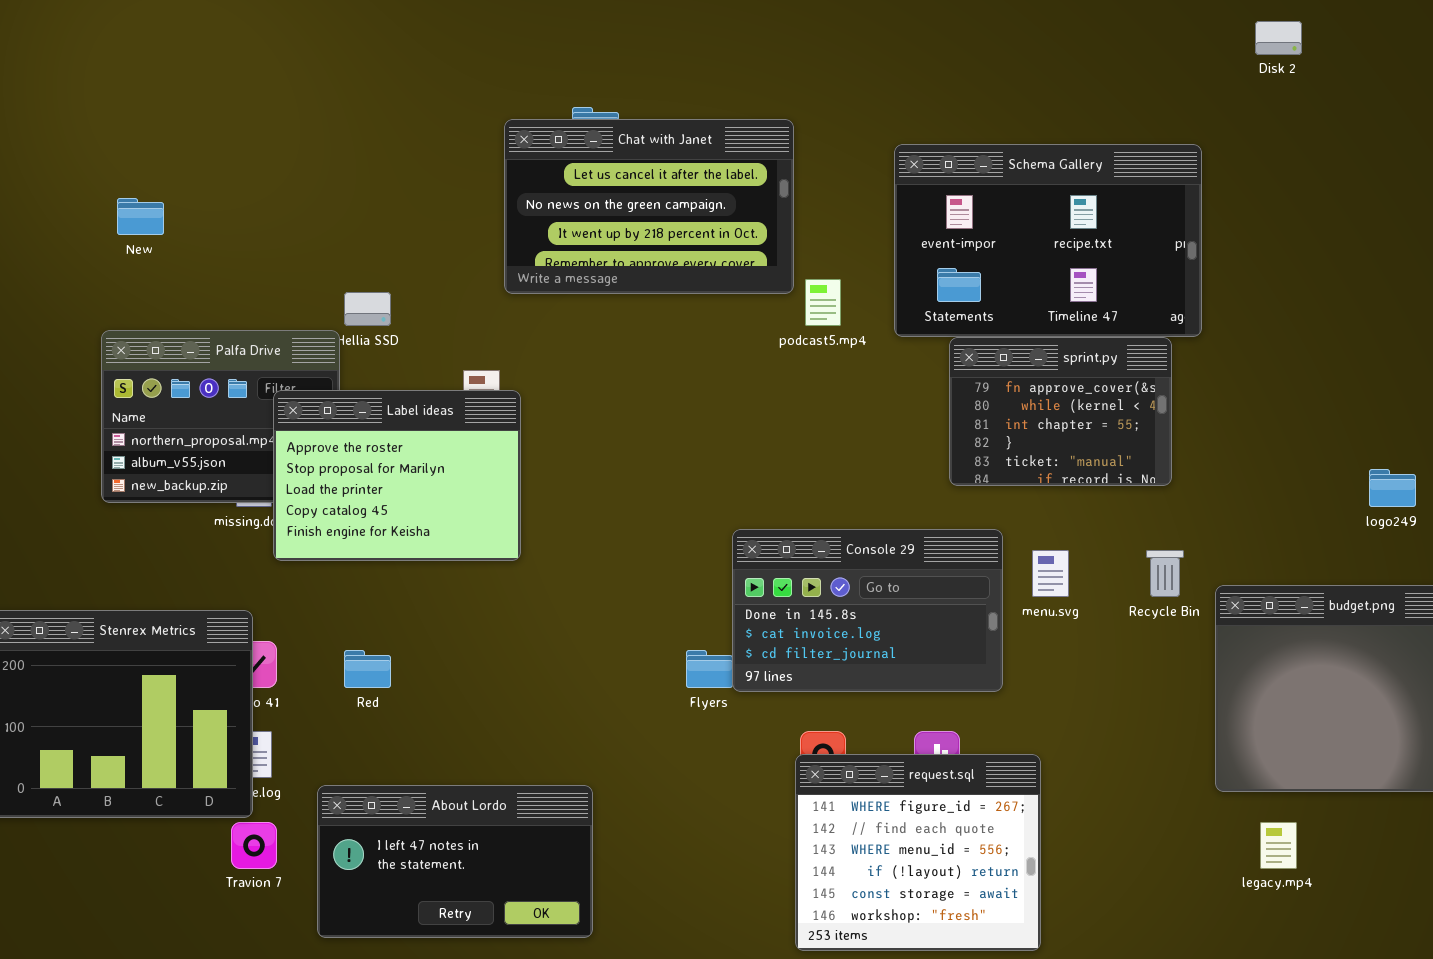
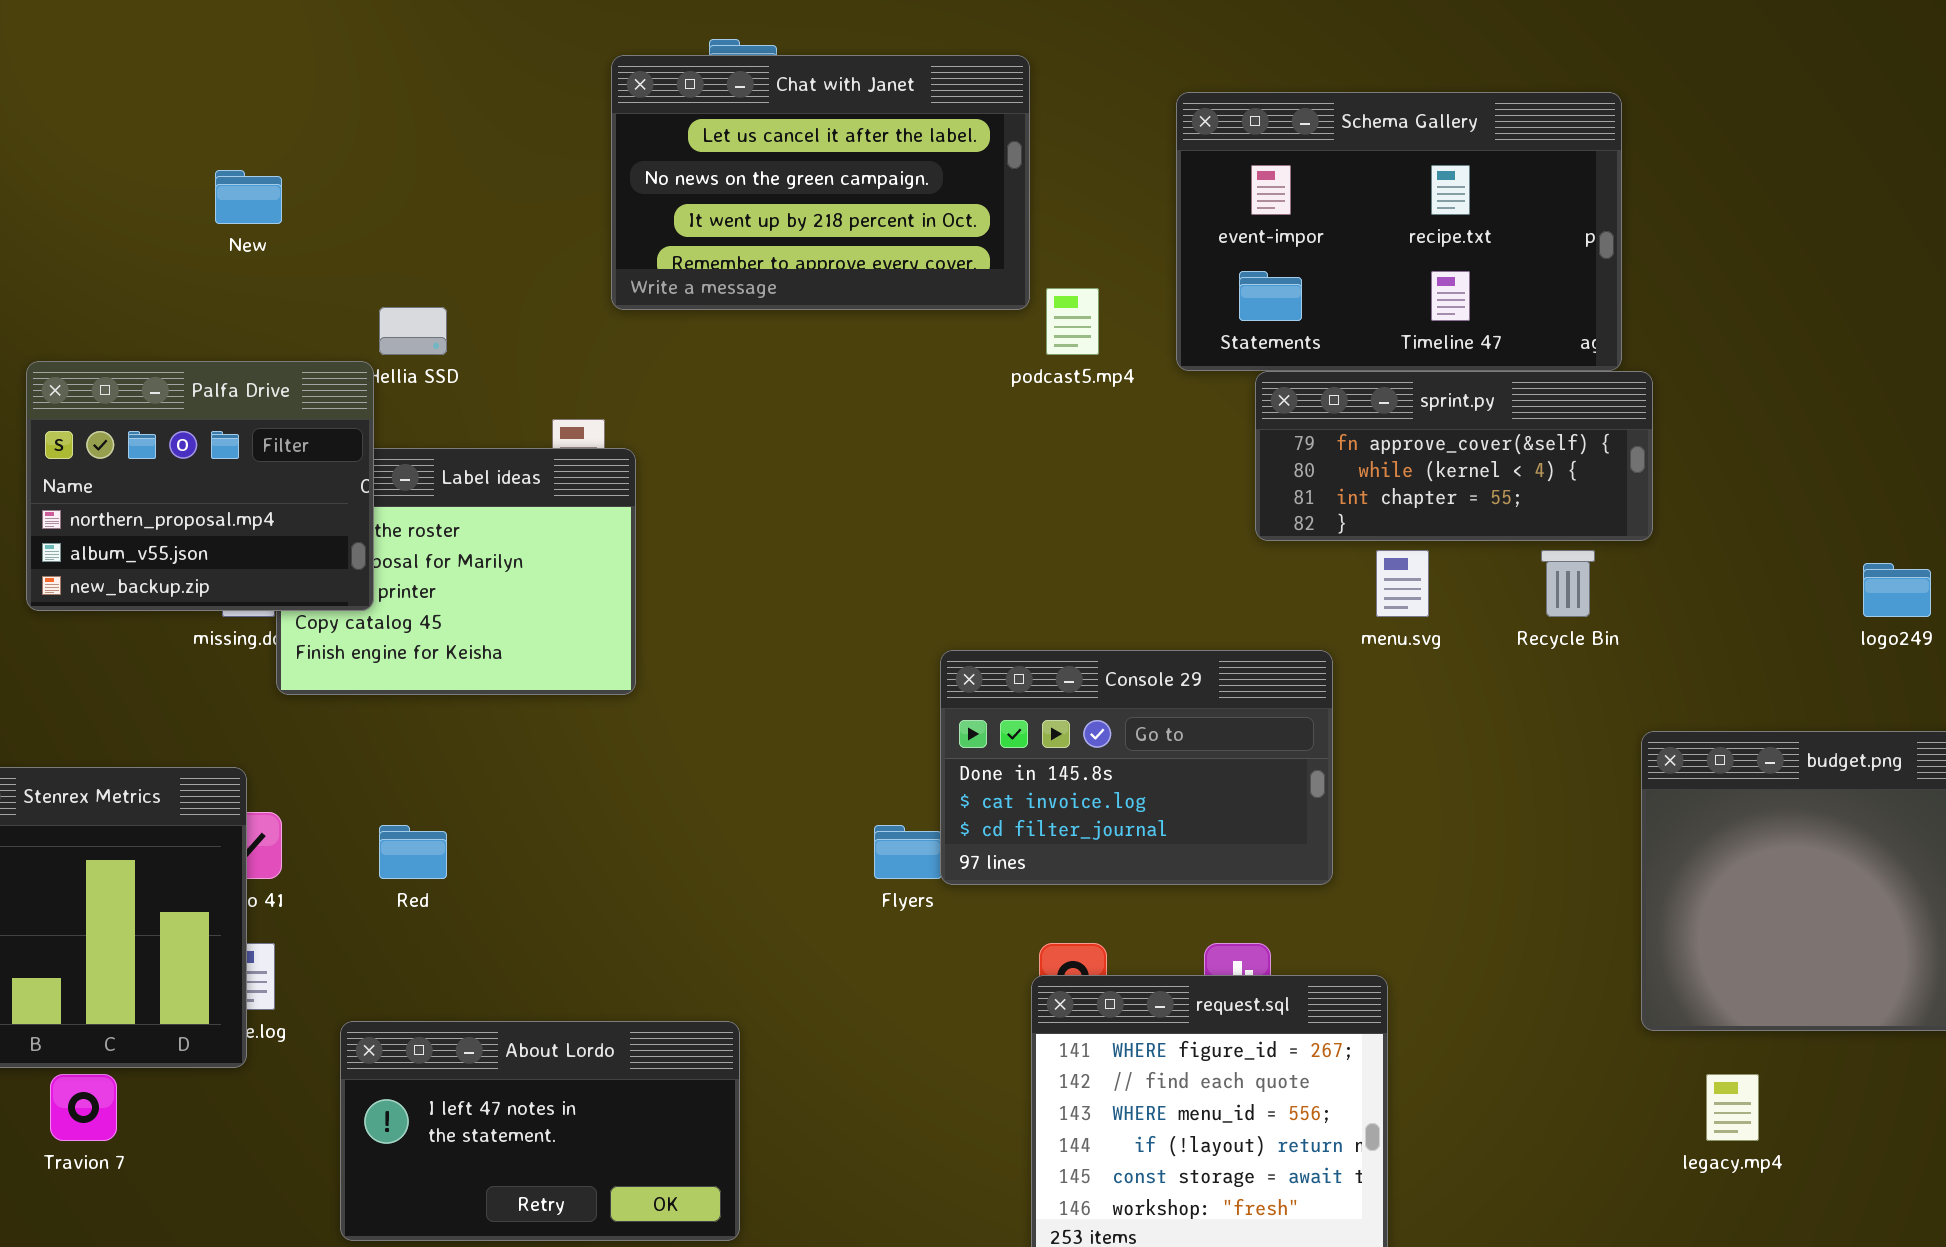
New: [117,198,164,235] -> [215,170,282,224], moved
Palfa Drive: [101,330,340,503] -> [26,361,374,611], raised
sprint.py: [949,337,1172,486] -> [1255,371,1653,541], resized
menu.svg: [1032,550,1069,597] -> [1376,550,1429,617], moved
Recycle Bin: [1146,550,1184,597] -> [1541,550,1595,617], moved
Travion 7: [231,822,277,869] -> [50,1074,117,1141], moved

